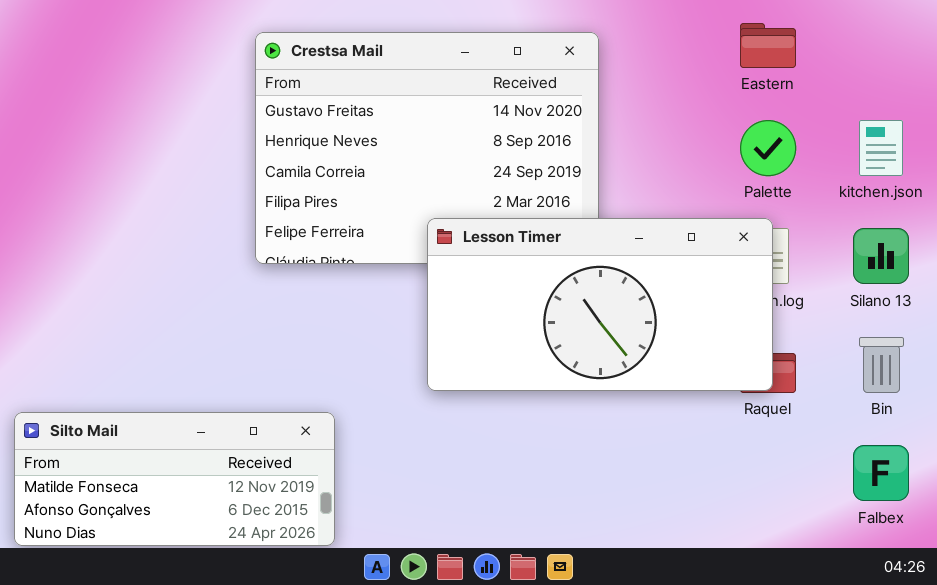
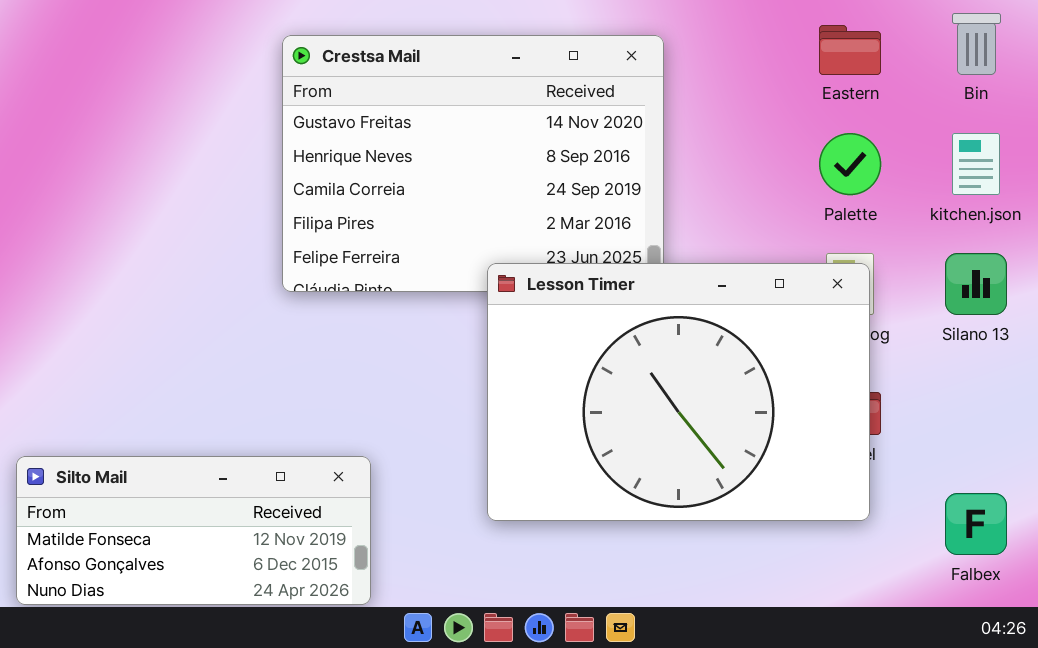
Lesson Timer: [427,218,773,391] -> [487,263,870,521], moved, resized
Bin: [859,337,904,393] -> [952,13,1001,75], moved

